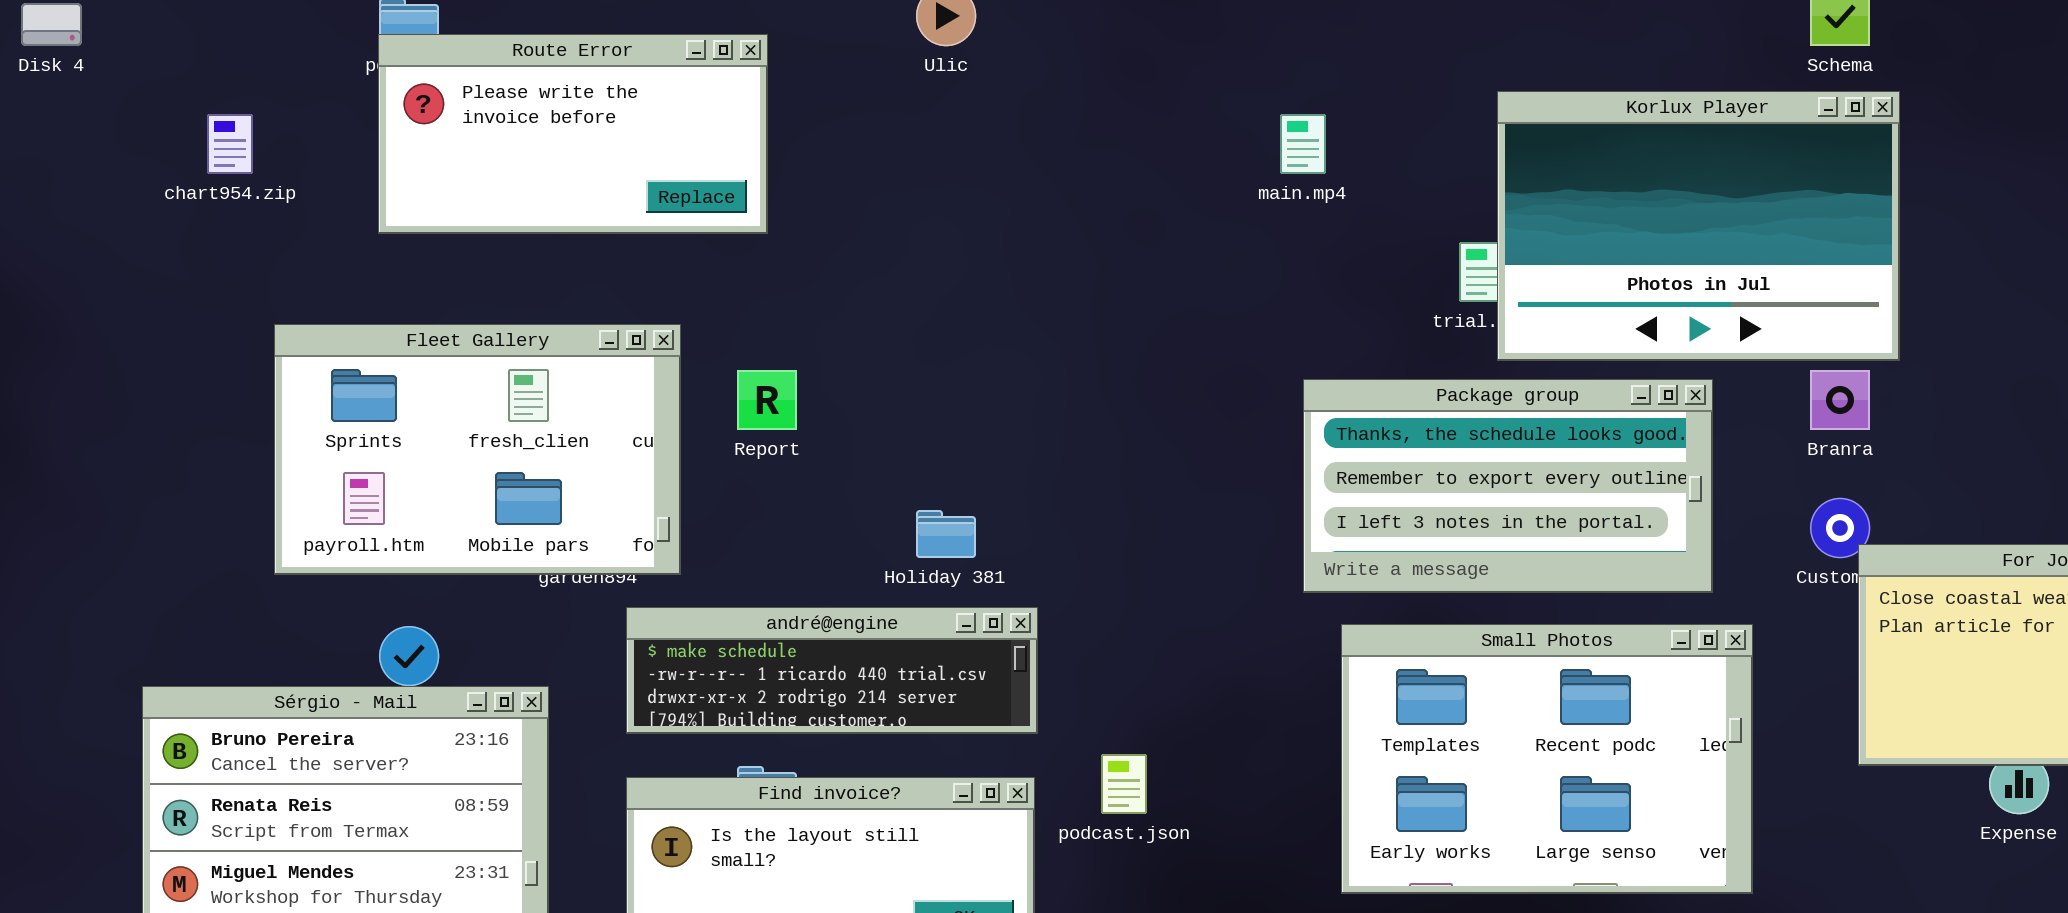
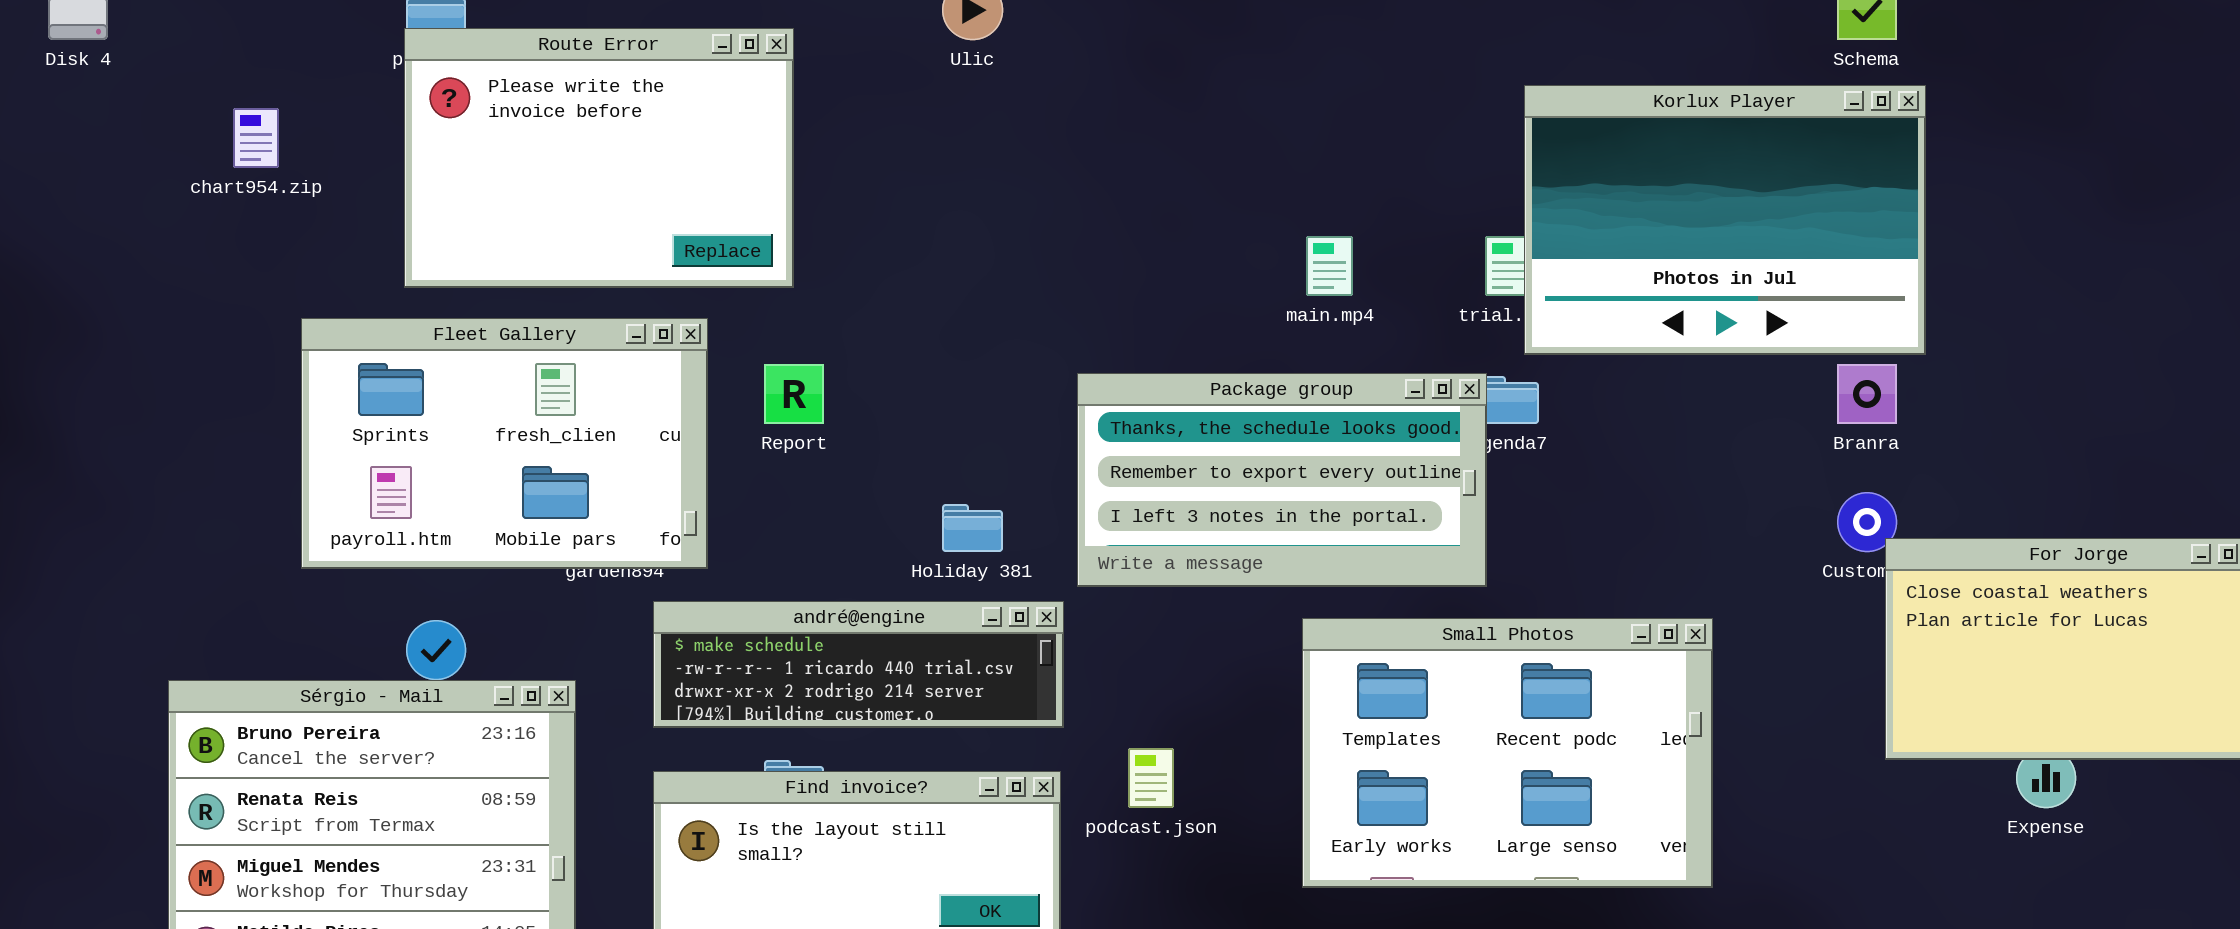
Route Error: [378,34,768,234] -> [404,28,794,288], resized
main.mp4: [1280,114,1326,174] -> [1306,236,1353,296], moved
Package group: [1303,379,1713,593] -> [1077,373,1487,587], moved
Small Photos: [1341,624,1753,894] -> [1302,618,1713,888], moved

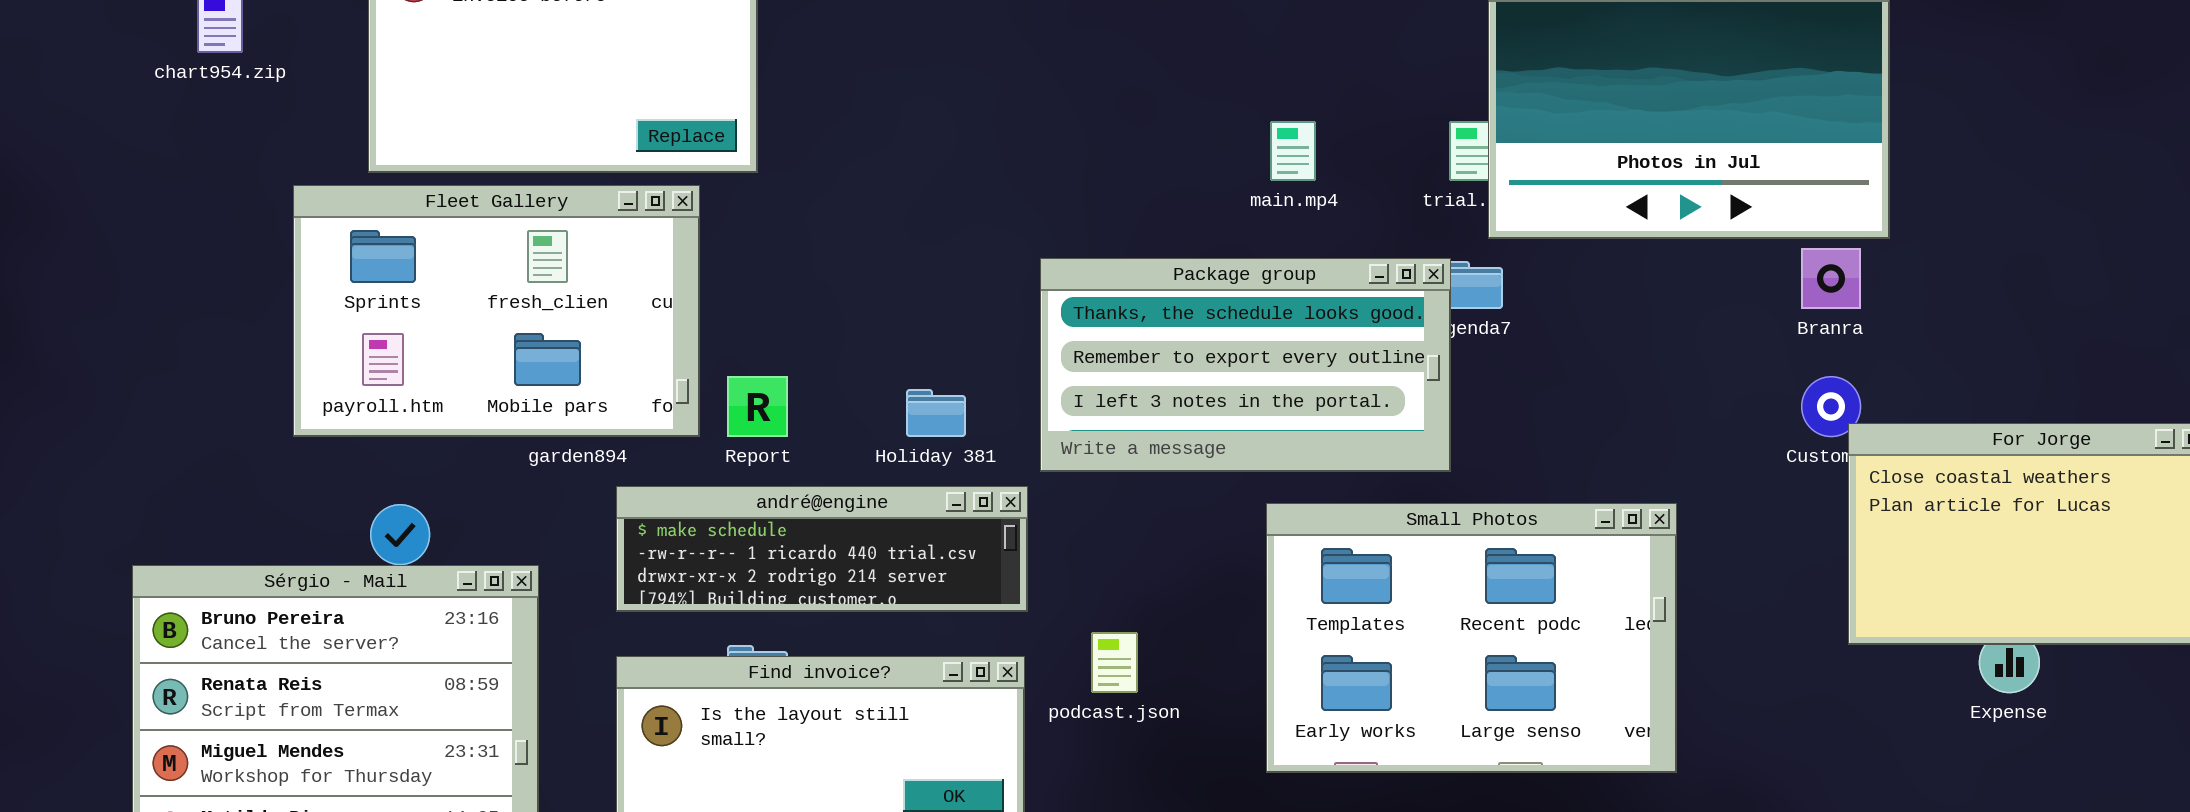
Fleet Gallery: [301,318,708,569] -> [293,185,700,437], moved
Report: [764,364,824,424] -> [727,376,788,437], moved

